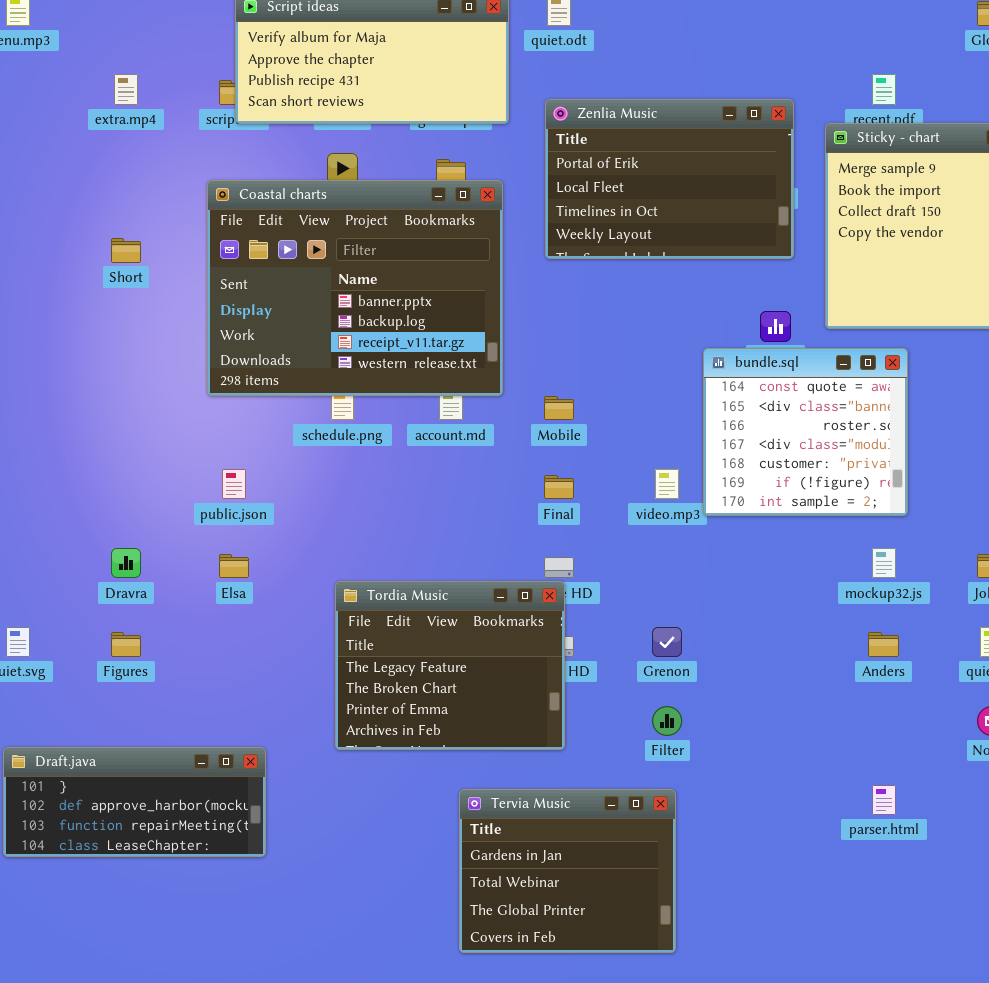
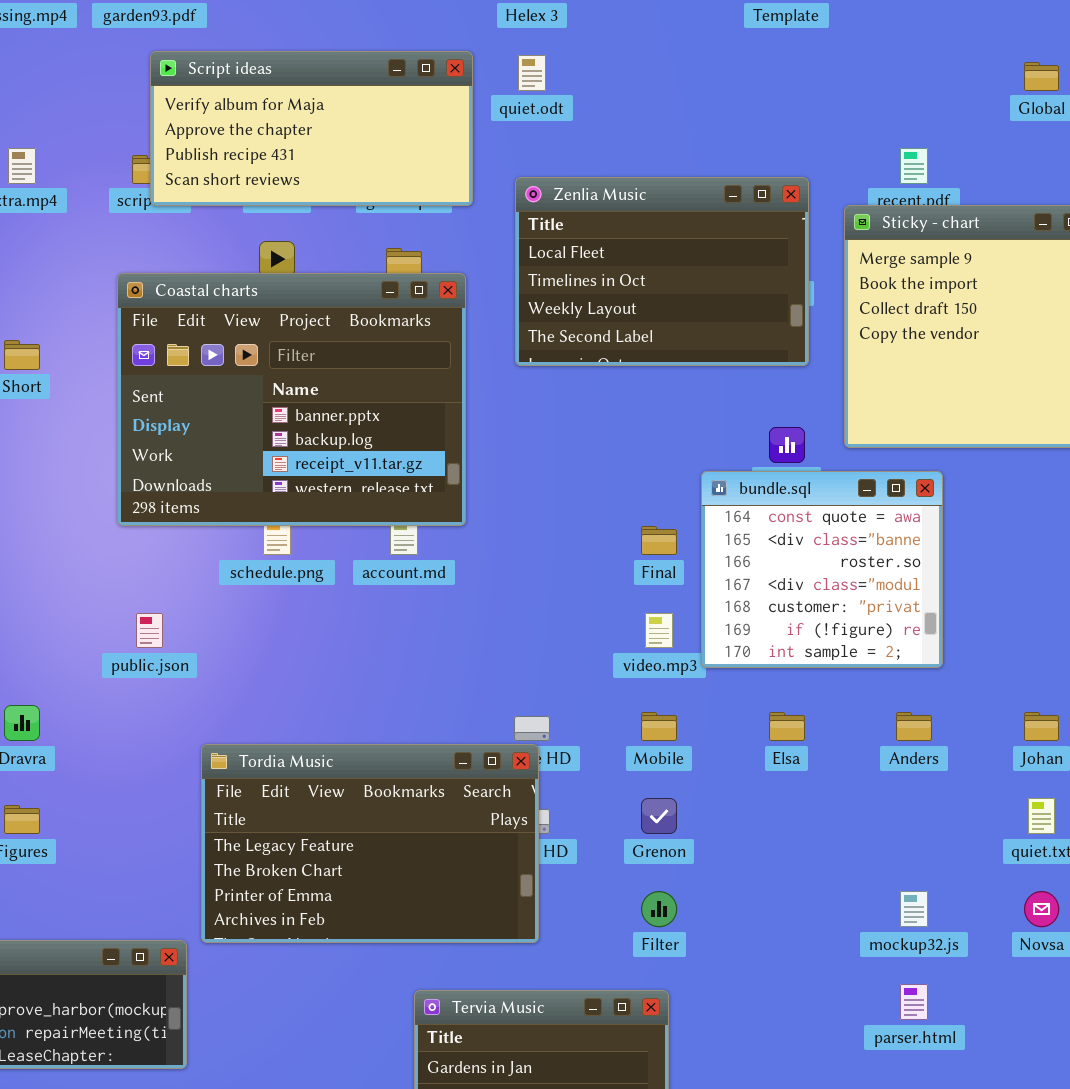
Zenlia Music: [545,99,794,259] -> [515,177,809,366], scrolled down 1 row
Mobile: [544,396,574,420] -> [641,712,677,741], moved
Final: [544,475,574,499] -> [641,526,677,555], moved
mockup32.js: [872,548,896,578] -> [900,891,928,927], moved
Elsa: [219,554,249,578] -> [769,712,805,741], moved
Tordia Music: [335,581,565,750] -> [201,744,539,943], resized
Anders: [868,632,899,657] -> [896,712,932,741], moved

